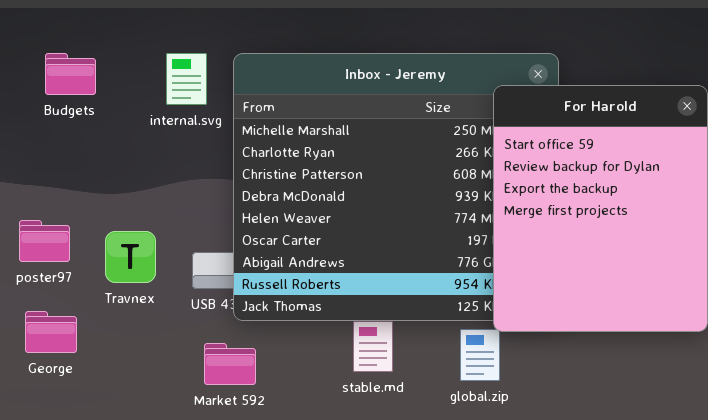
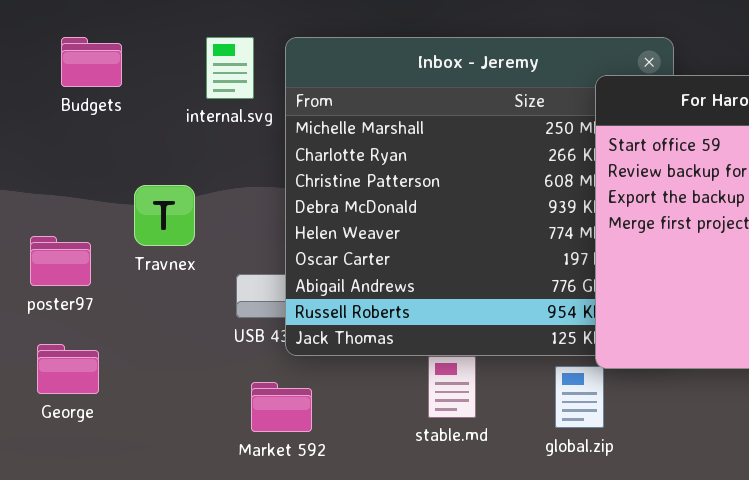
Travnex: [105,231,156,283] -> [134,185,195,246], moved

